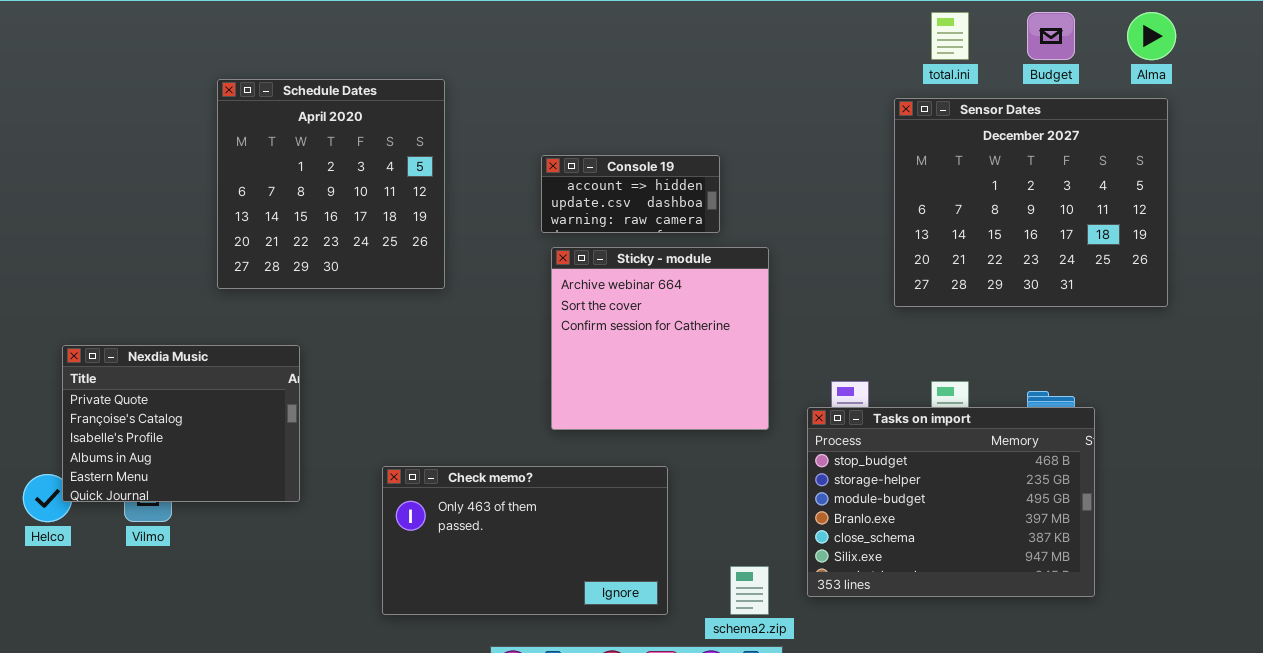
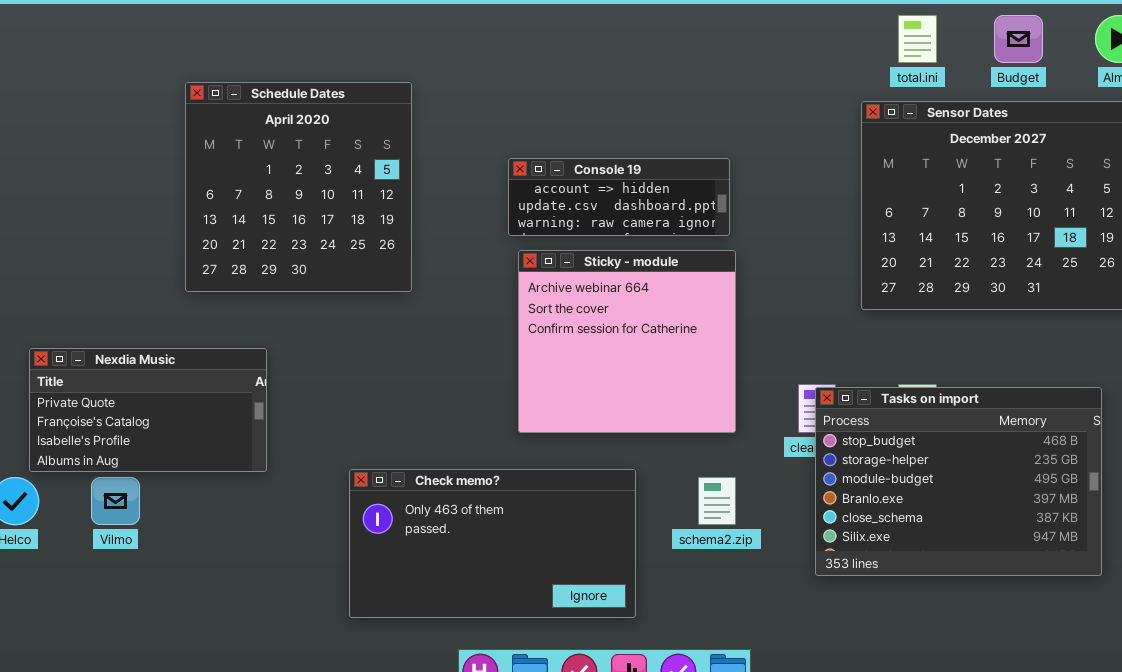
Console 19: [541,155,720,233] -> [508,158,730,236], resized
Nexdia Music: [62,345,300,502] -> [29,348,267,472], resized
Tasks on import: [807,407,1095,597] -> [815,387,1102,576], moved
schema2.zip: [730,566,769,615] -> [698,477,736,525], moved

